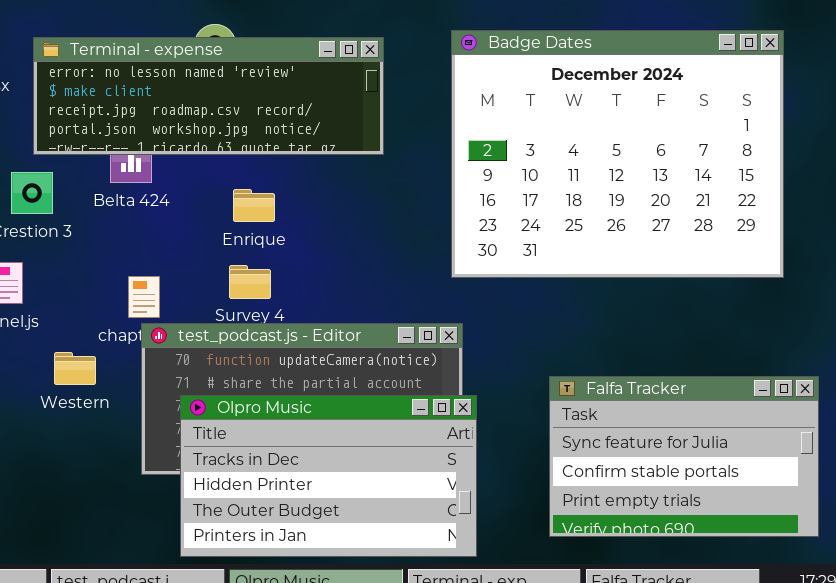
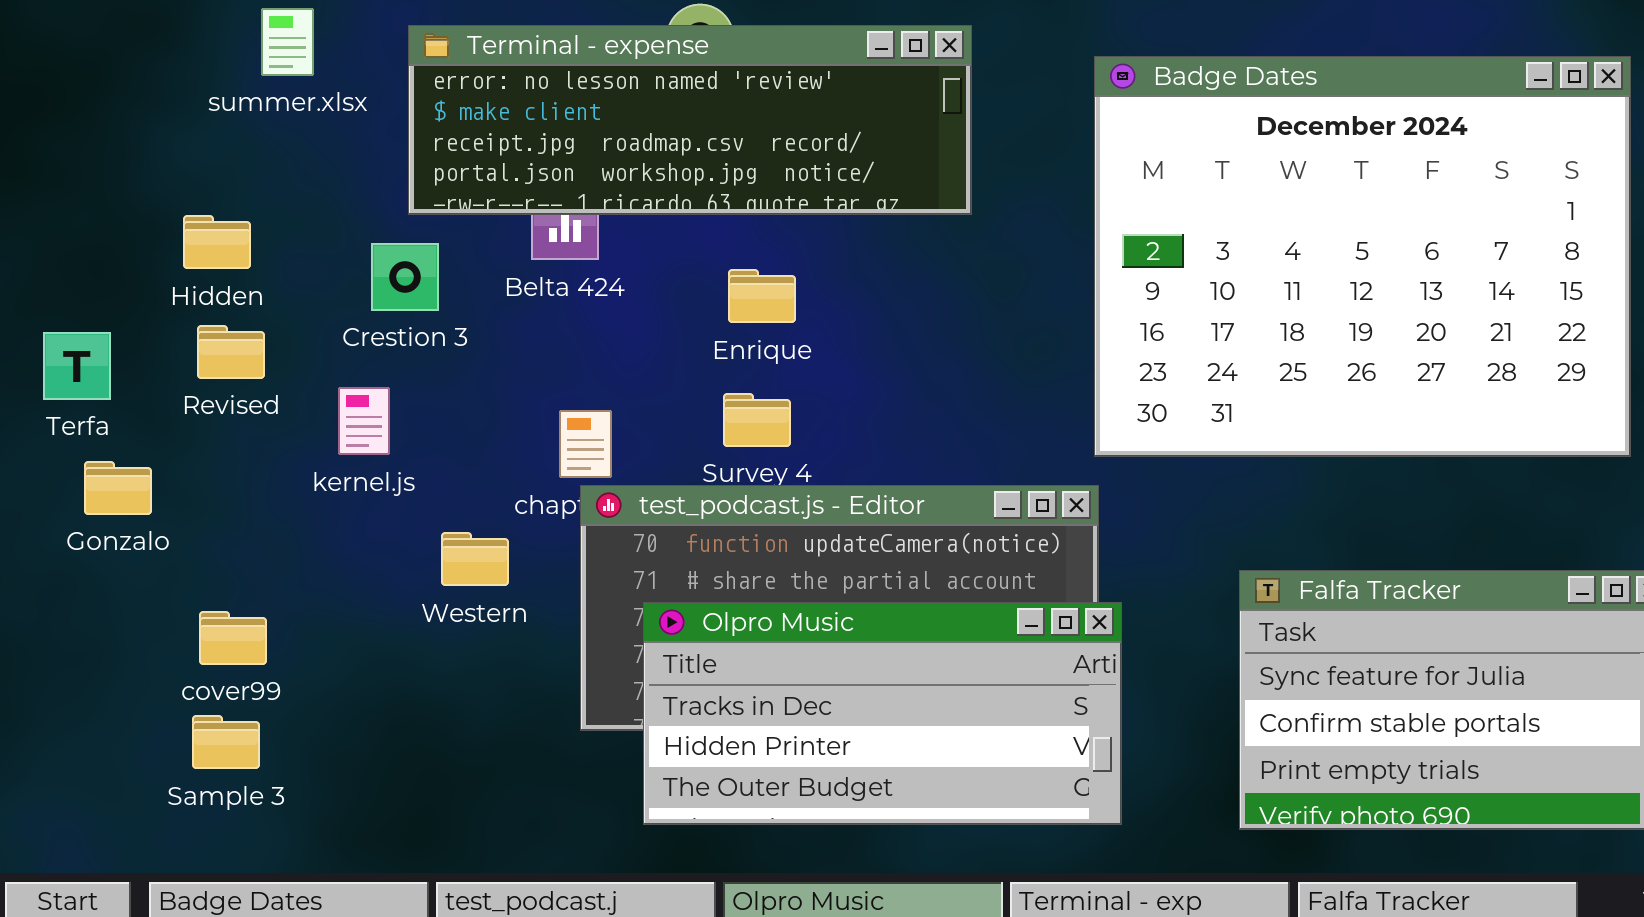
Badge Dates: [451,30,784,278] -> [1094,56,1631,457], moved
Olpro Music: [180,395,477,557] -> [643,602,1122,825], resized

